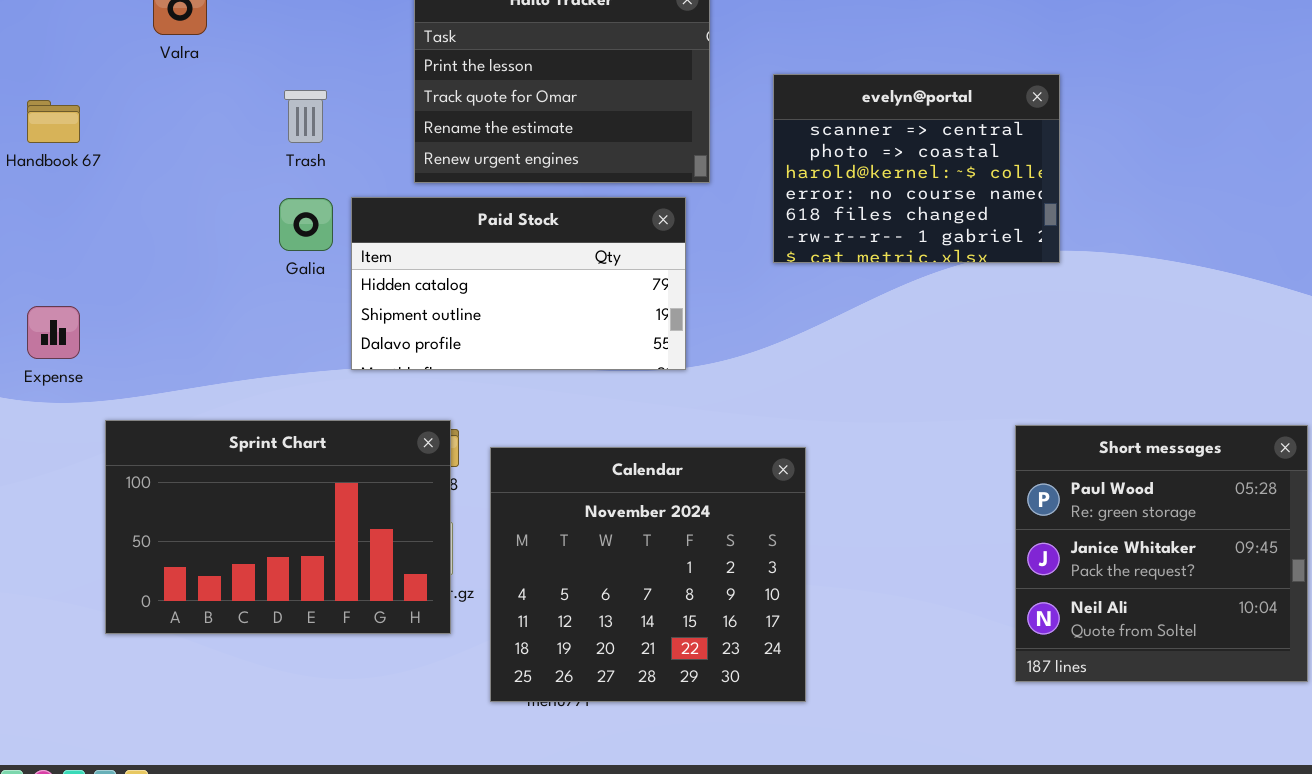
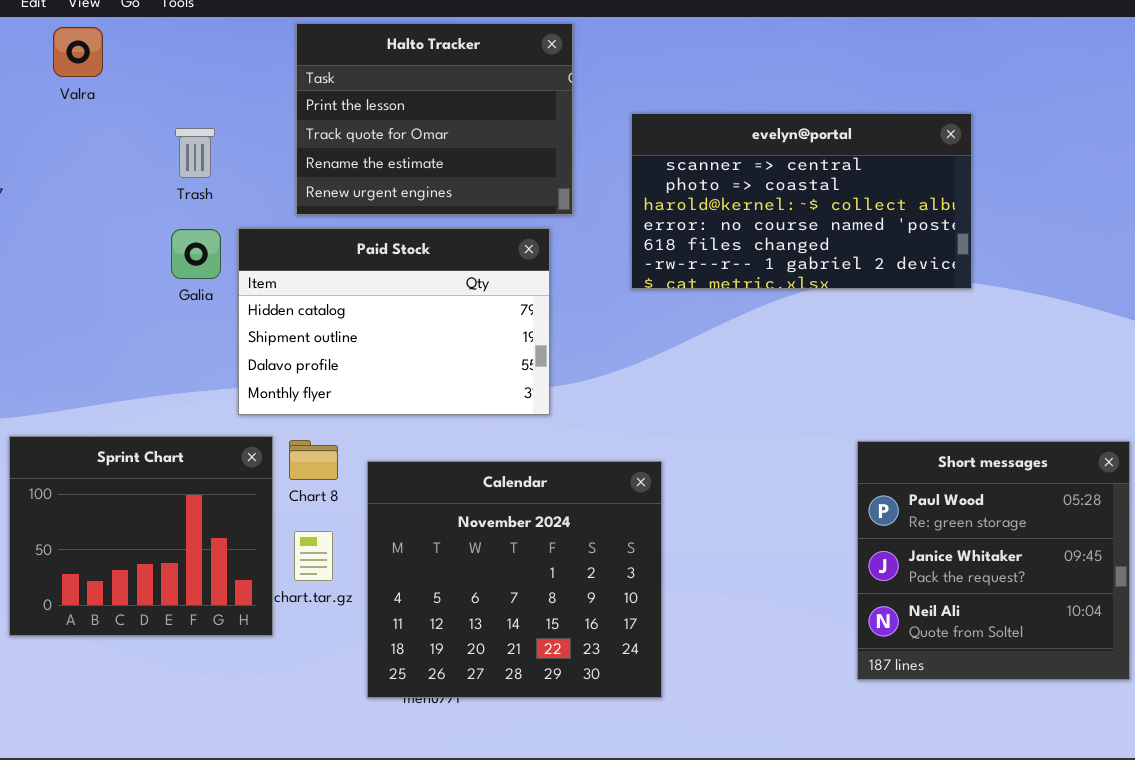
evelyn@portal: [773,74,1060,263] -> [631,113,972,289], resized
Paid Stock: [351,197,686,370] -> [238,228,550,415], resized
Sprint Chart: [105,420,451,634] -> [9,436,273,636], resized

